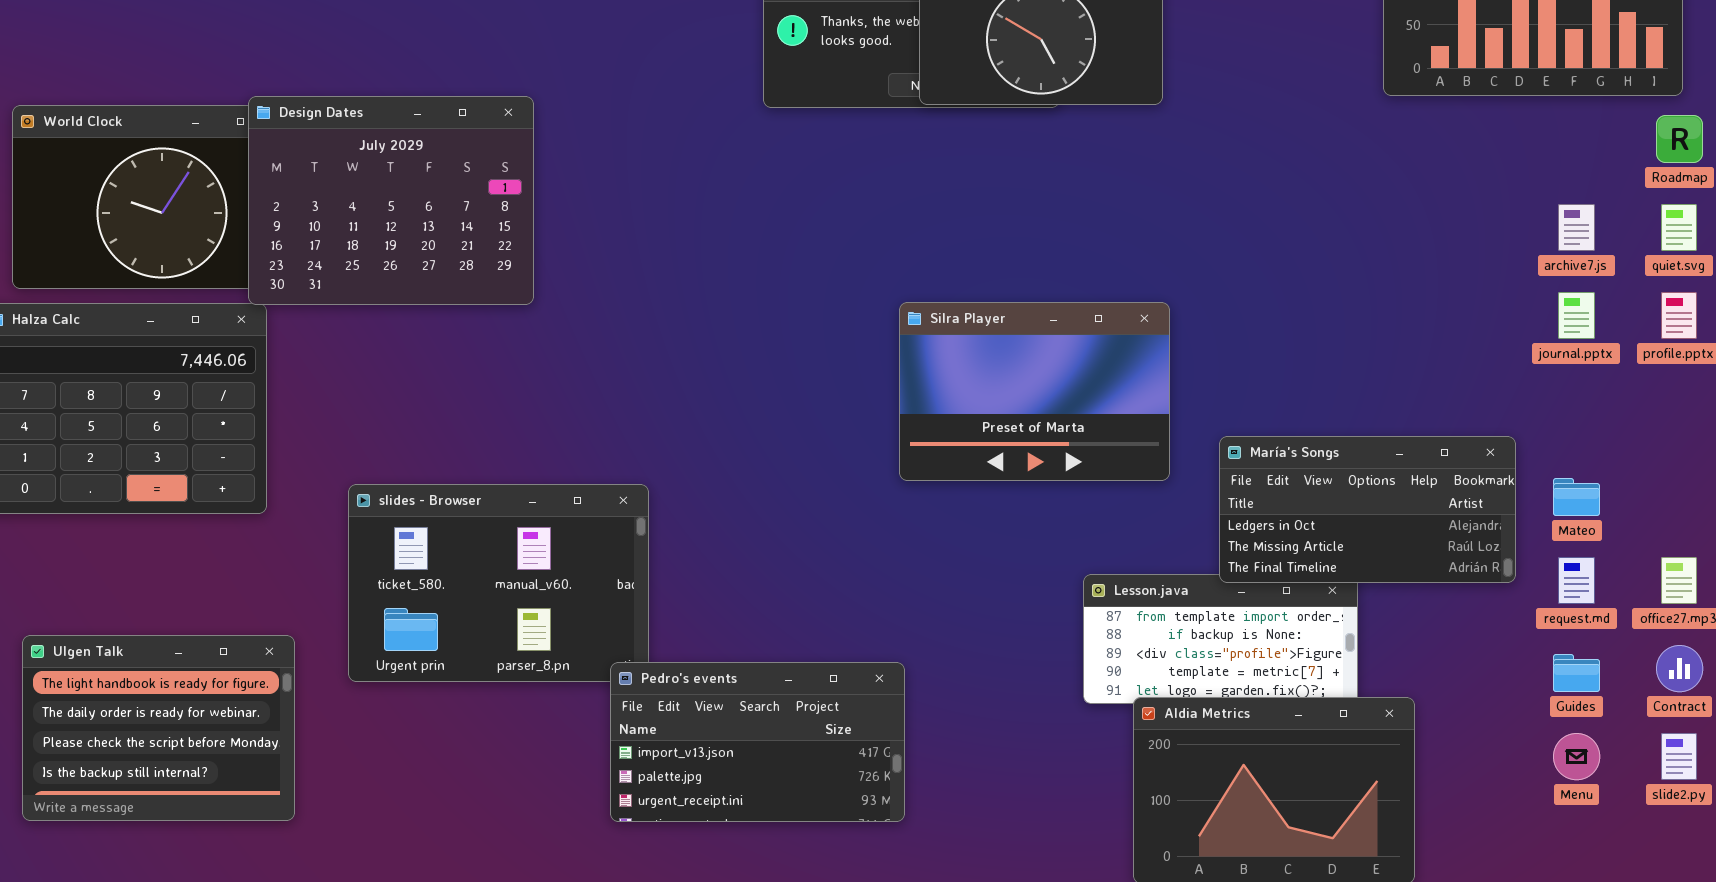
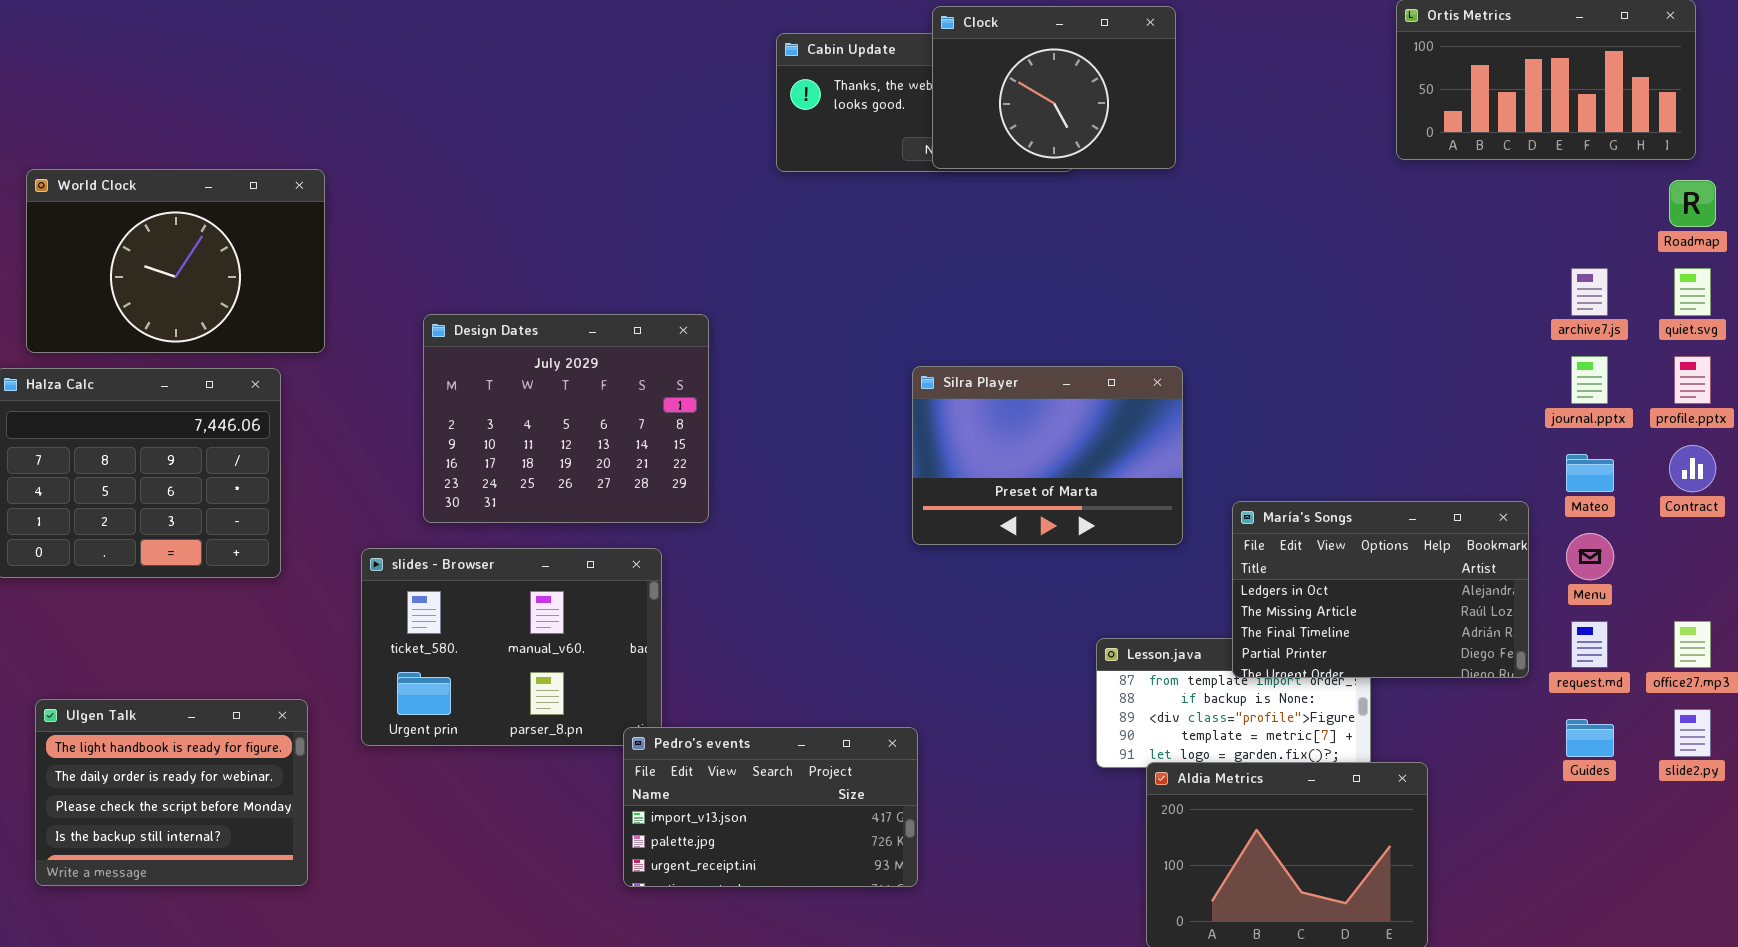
Design Dates: [248,96,534,305] -> [423,314,709,523], moved
María's Songs: [1219,436,1516,583] -> [1232,501,1529,678], resized
Mateo: [1553,478,1600,516] -> [1566,454,1614,492], moved
Contract: [1656,645,1703,692] -> [1669,445,1716,492], moved
Menu: [1553,733,1600,780] -> [1566,533,1614,580], moved
slide2.py: [1661,733,1697,780] -> [1674,709,1711,757], moved

